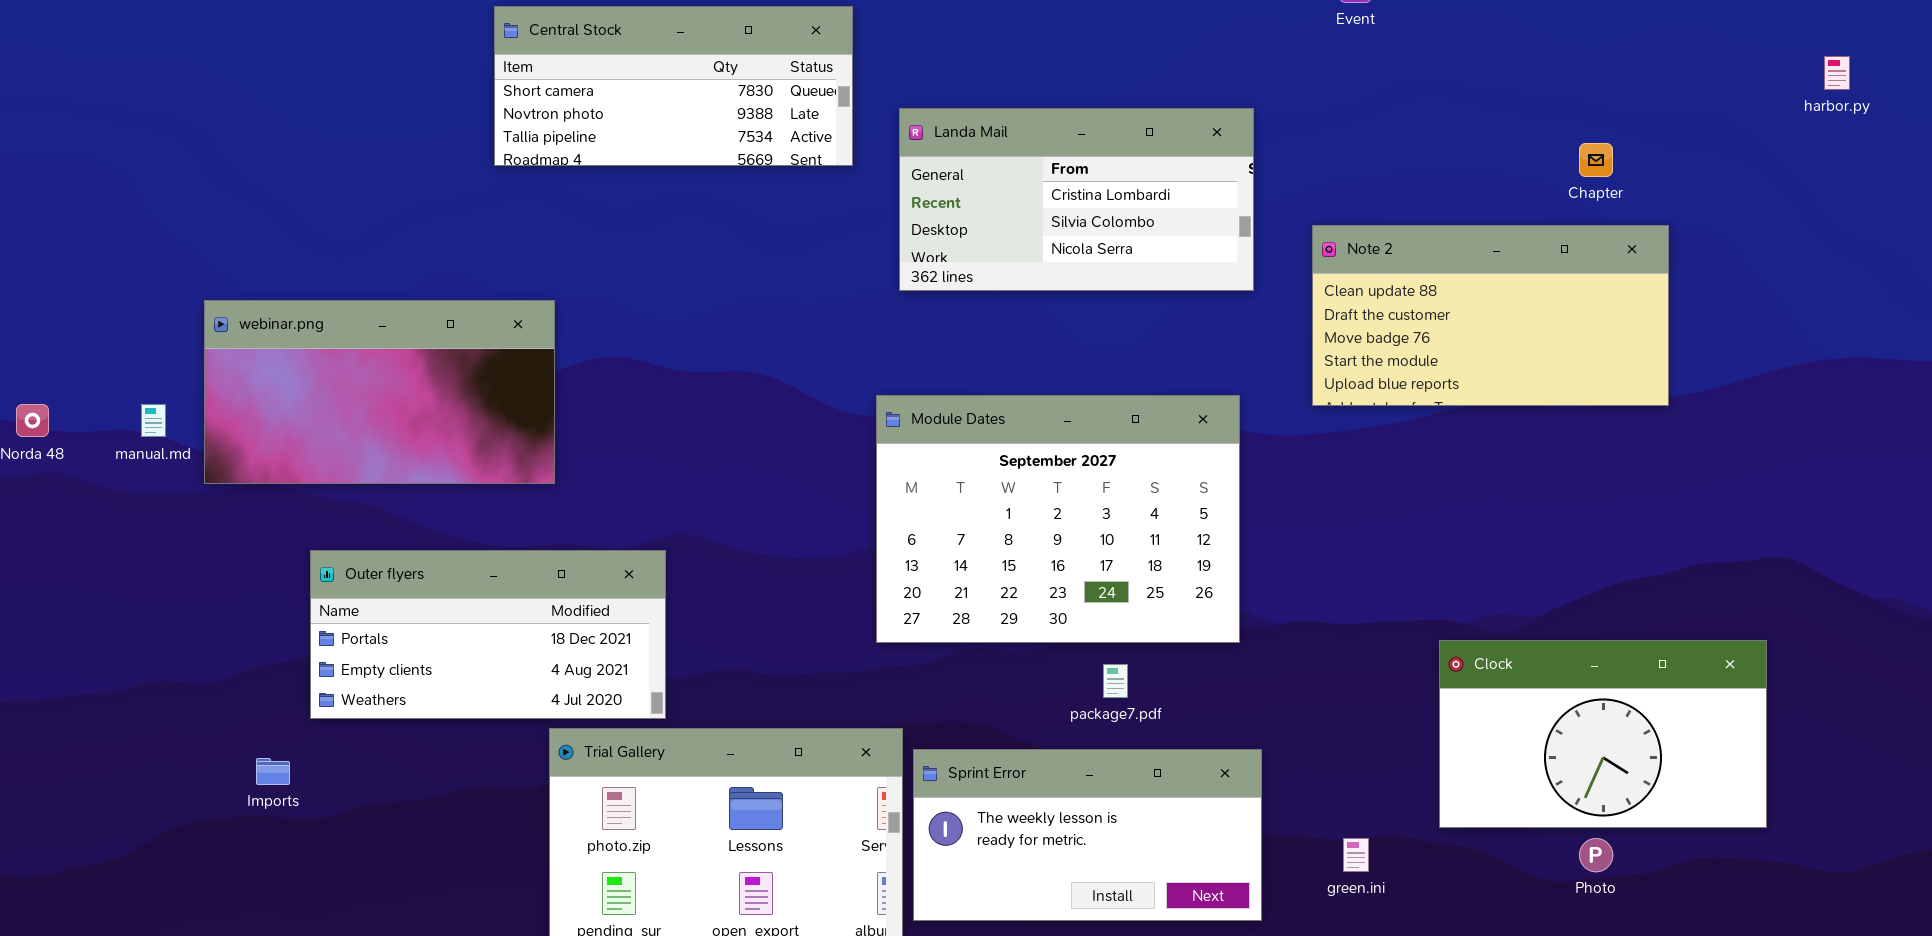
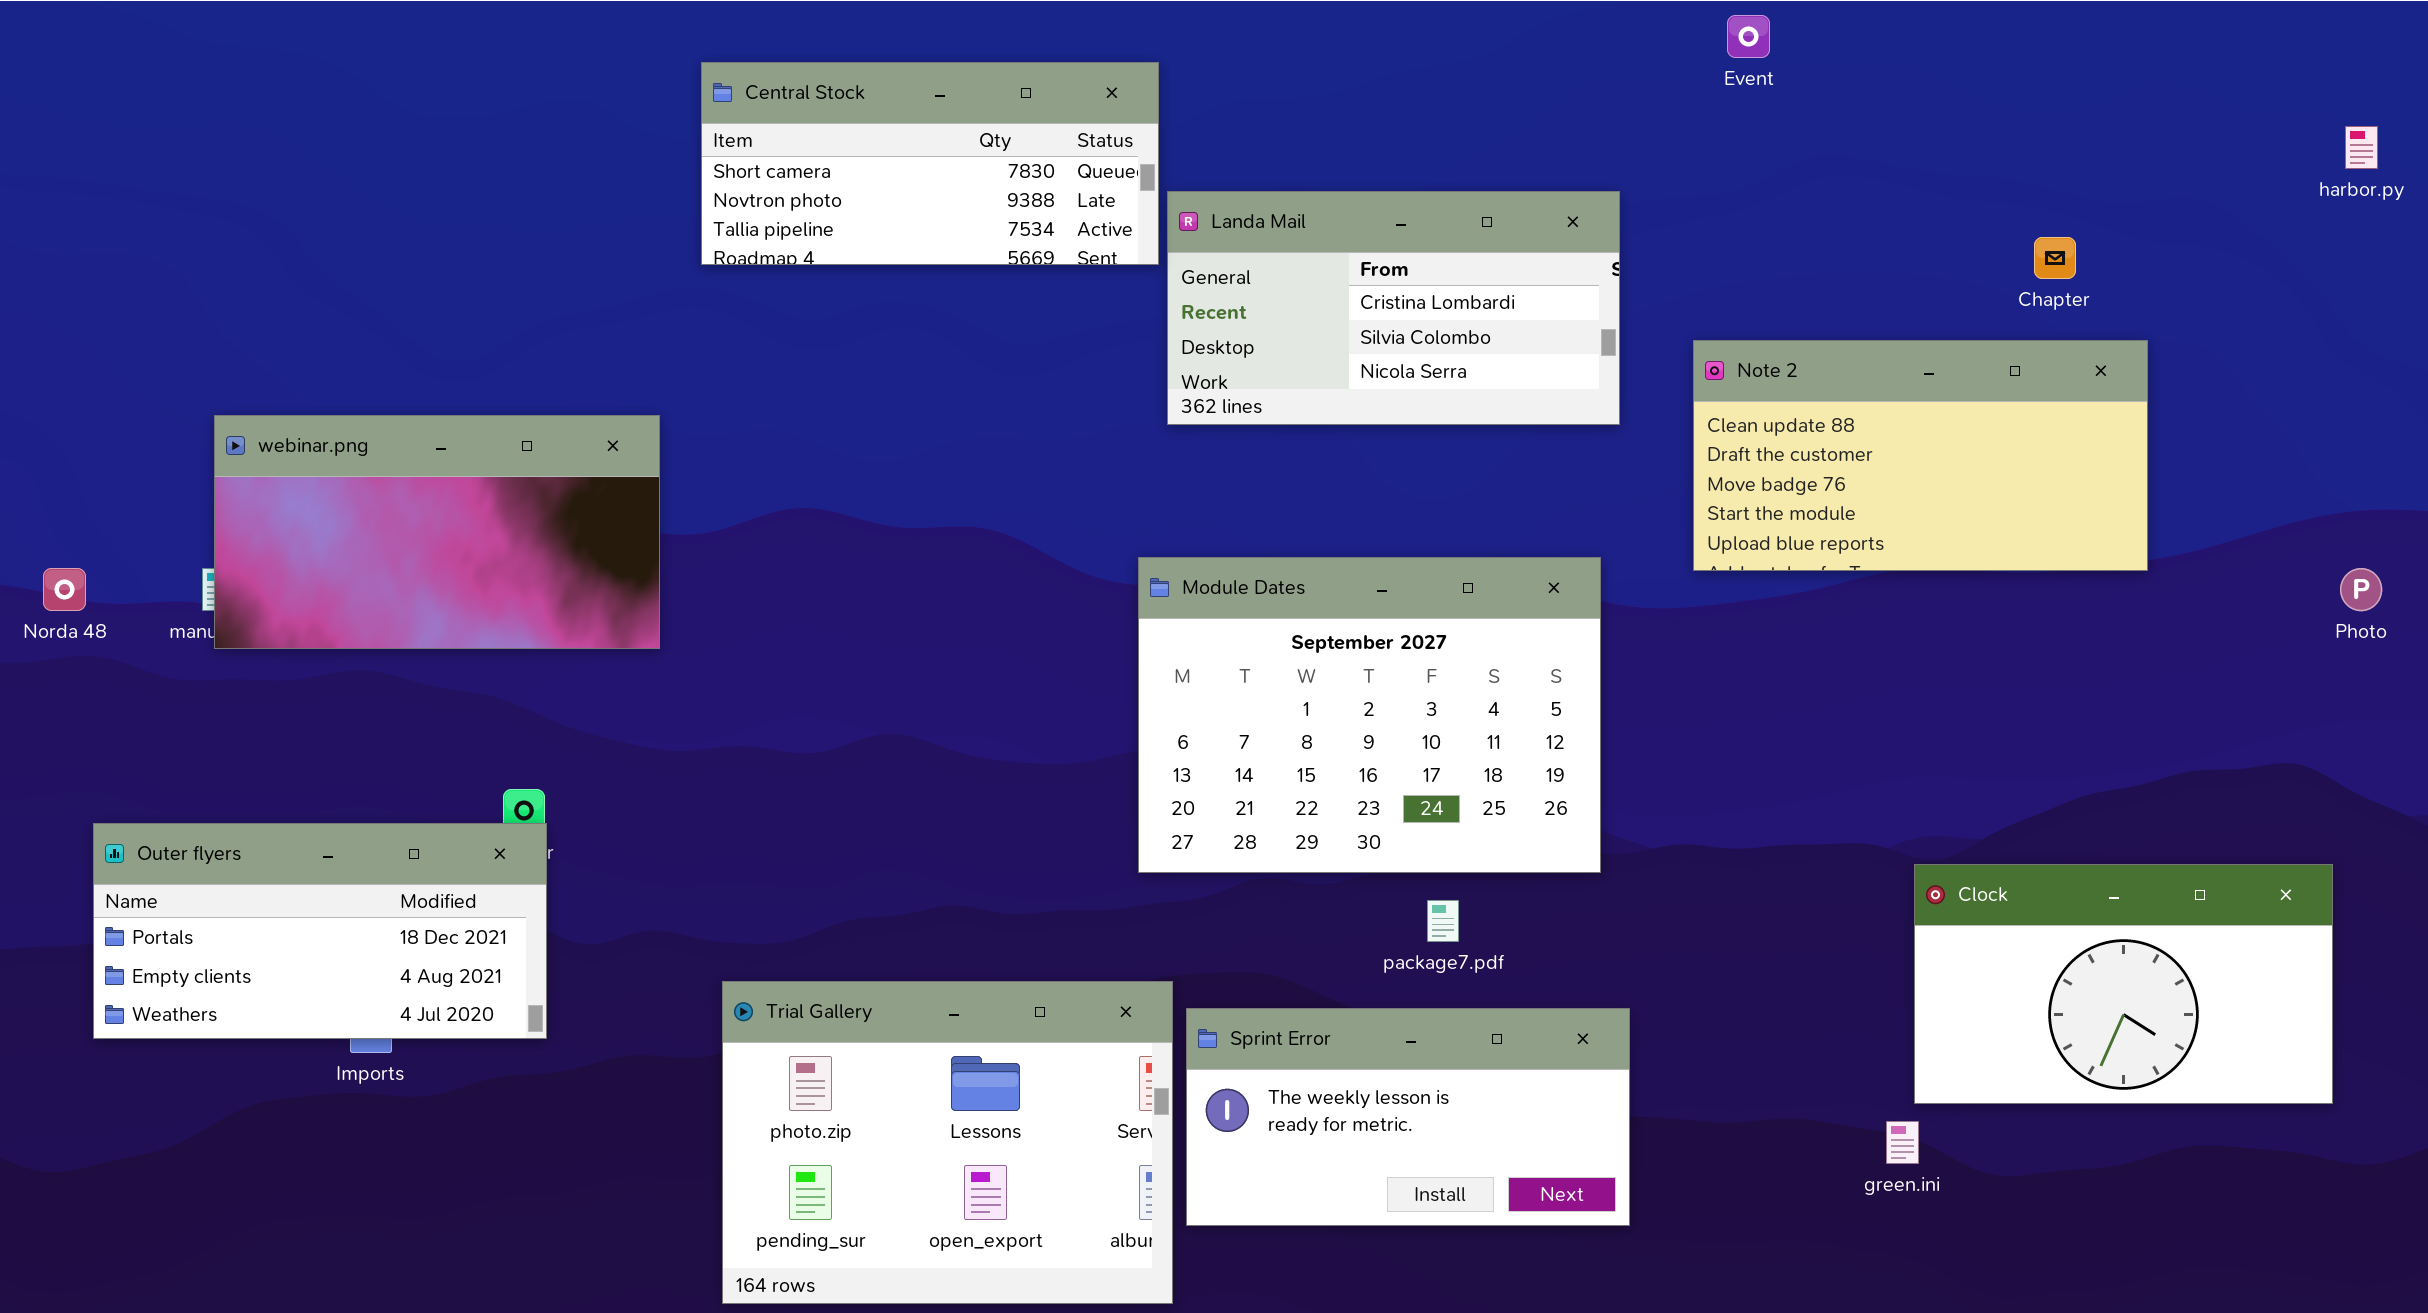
Central Stock: [494,6,853,166] -> [701,62,1159,265], moved
webinar.png: [204,300,555,484] -> [214,415,660,649], moved
Outer flyers: [310,550,666,719] -> [93,823,547,1039], moved
Clock: [1439,640,1767,828] -> [1914,864,2333,1104], moved
green.ini: [1343,838,1369,872] -> [1886,1121,1919,1164], moved
Photo: [1579,838,1613,872] -> [2340,568,2382,611], moved

